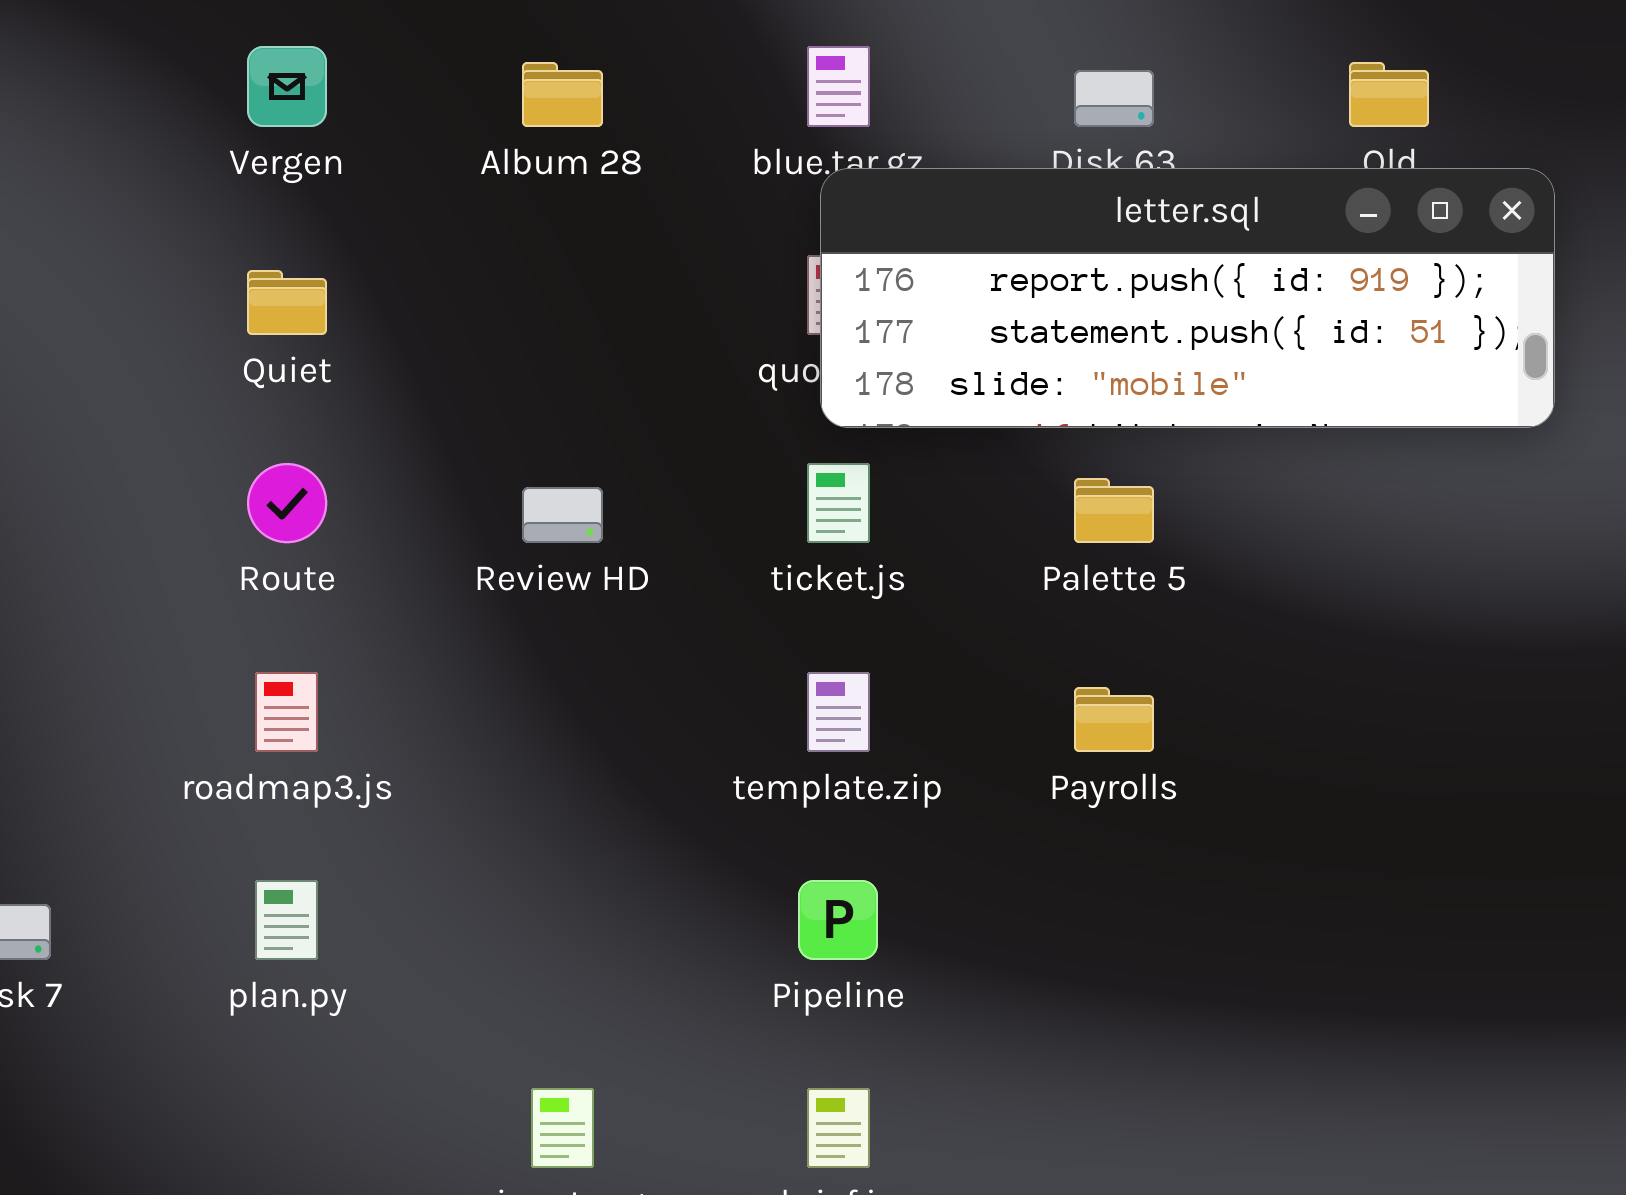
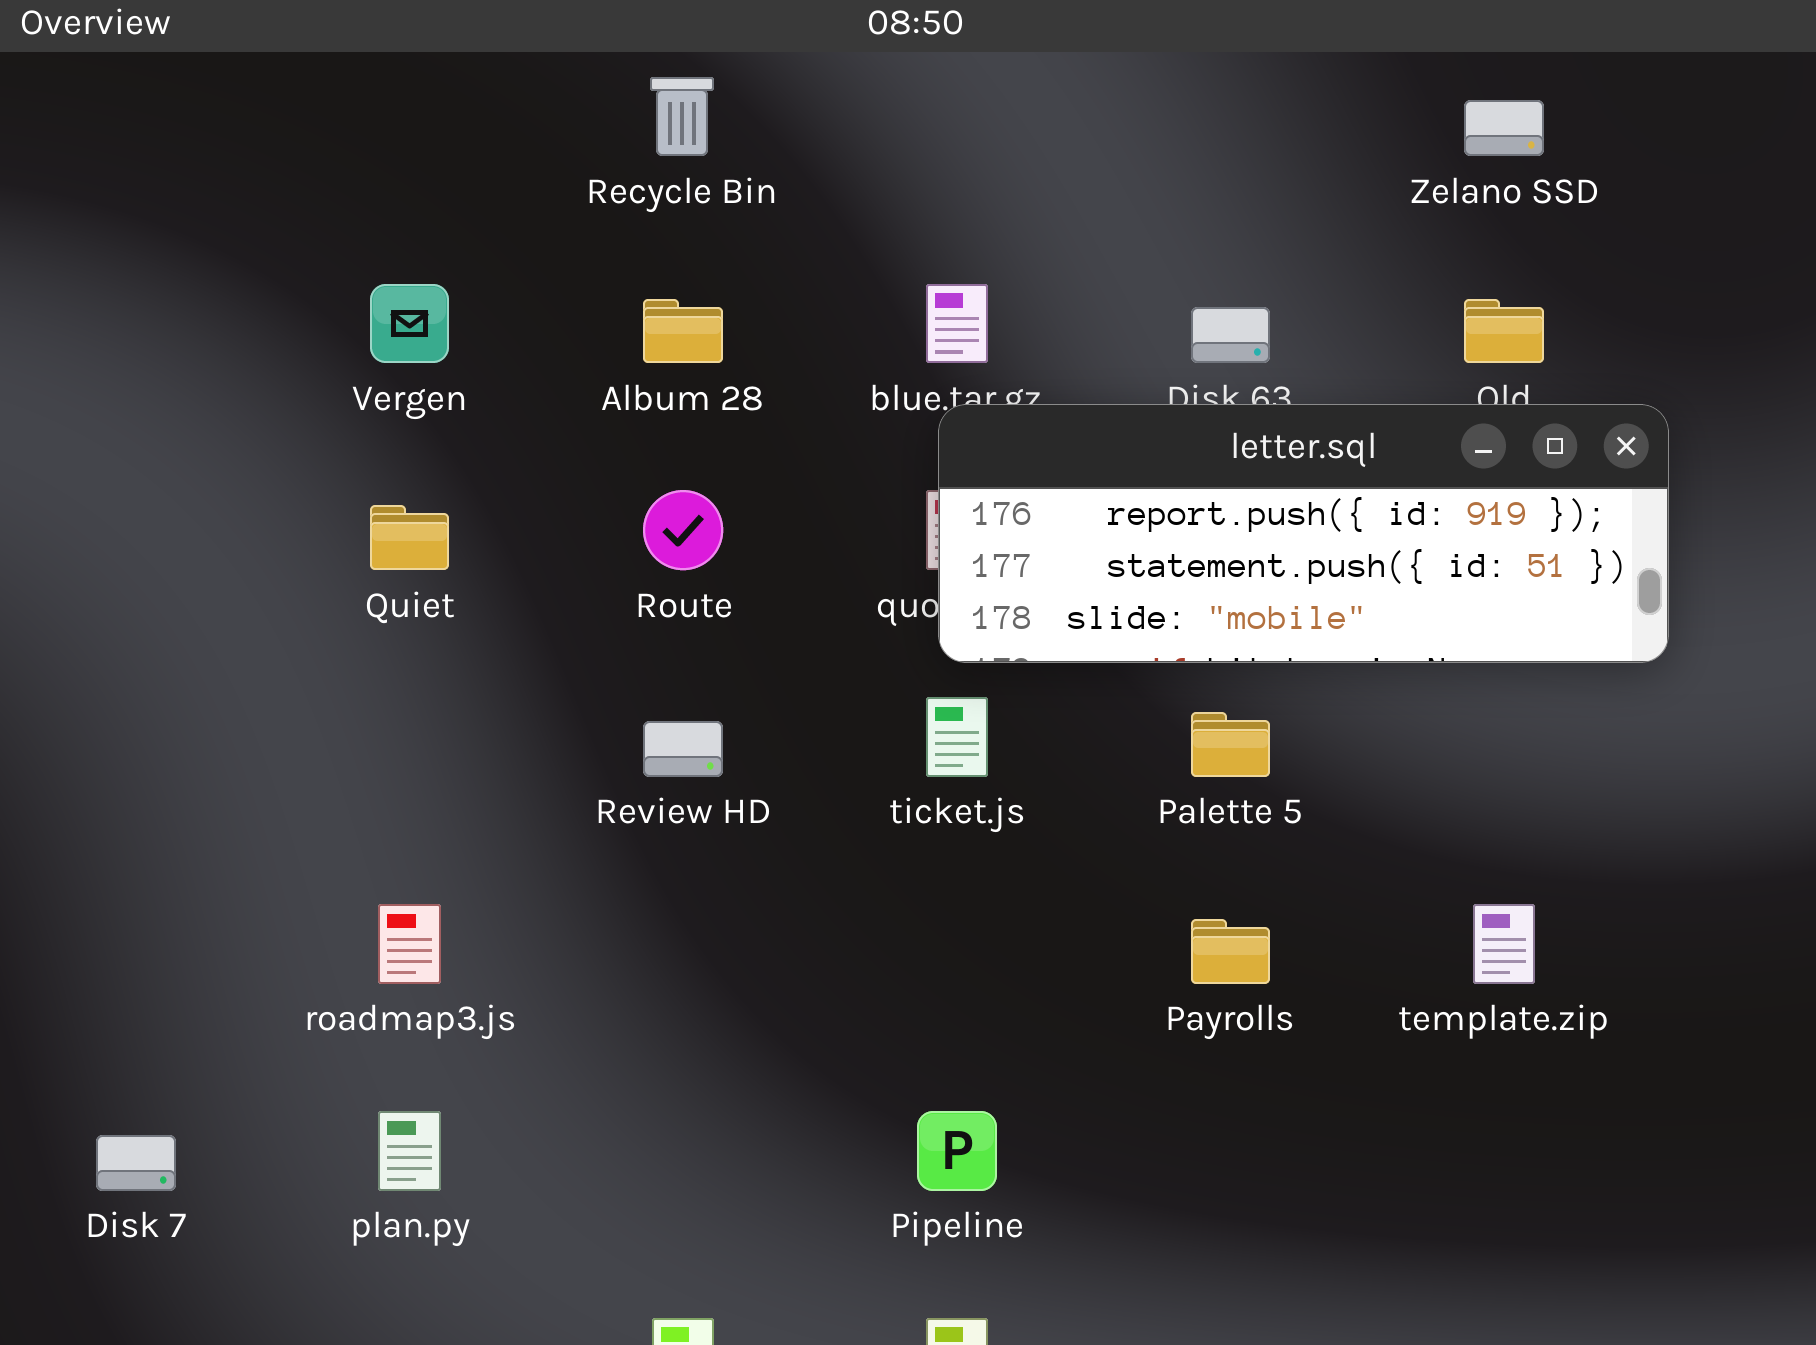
Route: [247,463,327,543] -> [643,490,723,570], moved
template.zip: [807,672,870,752] -> [1473,904,1535,984], moved

